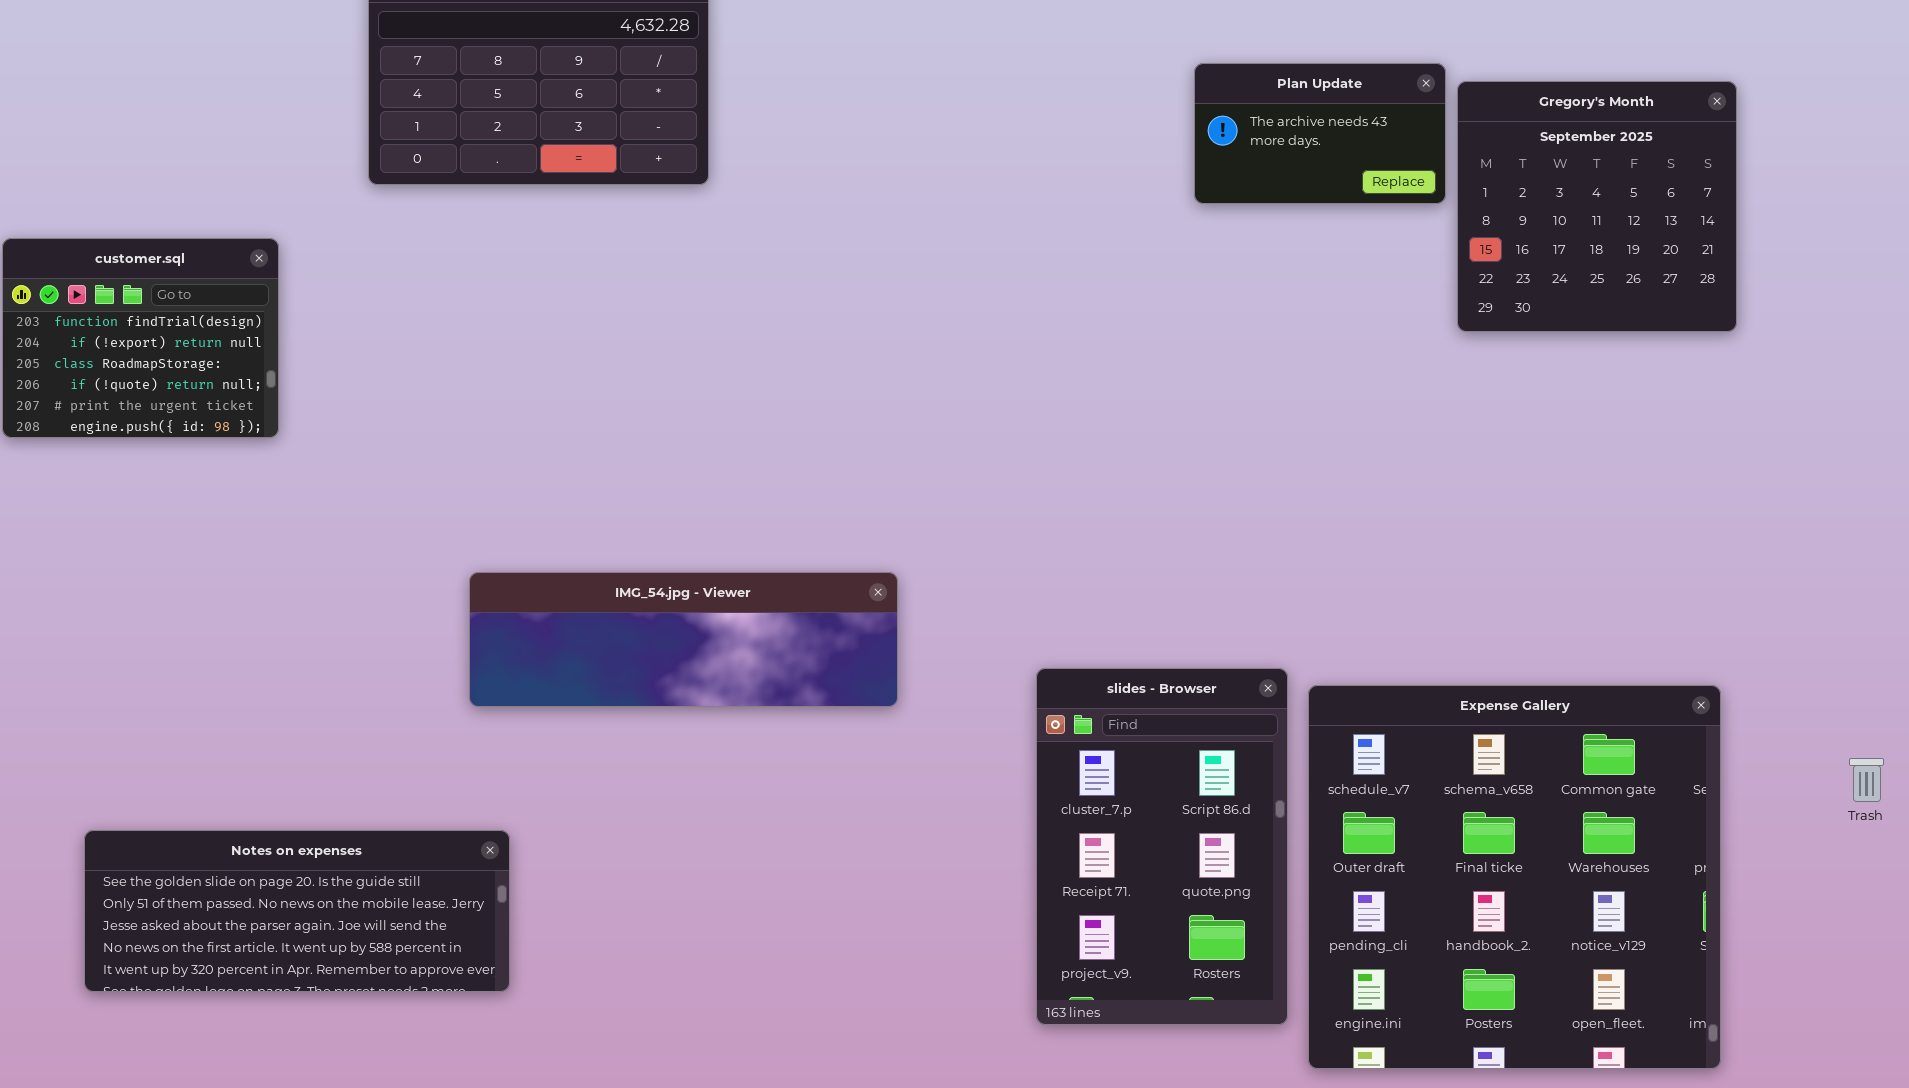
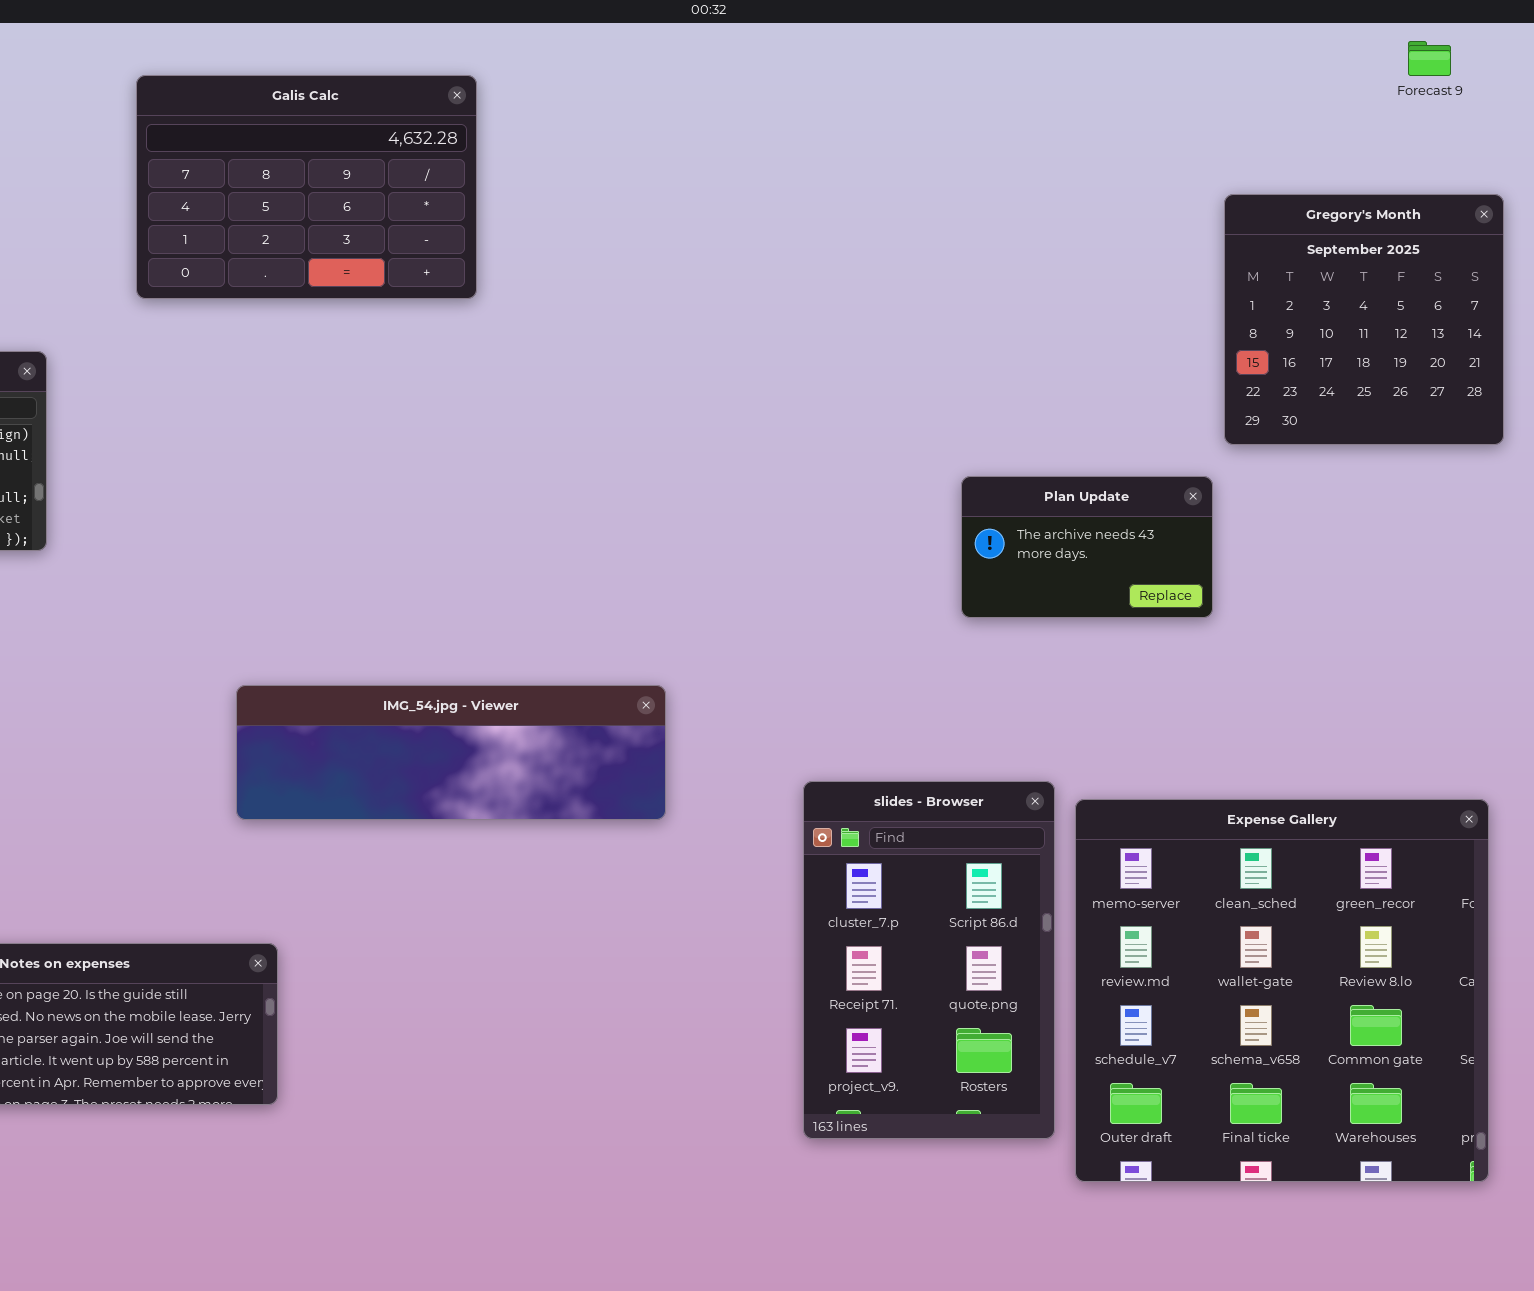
Plan Update: [1194,63,1446,204] -> [961,476,1213,618], moved
Expense Gallery: [1308,685,1721,1069] -> [1075,799,1489,1182], scrolled up 2 rows

